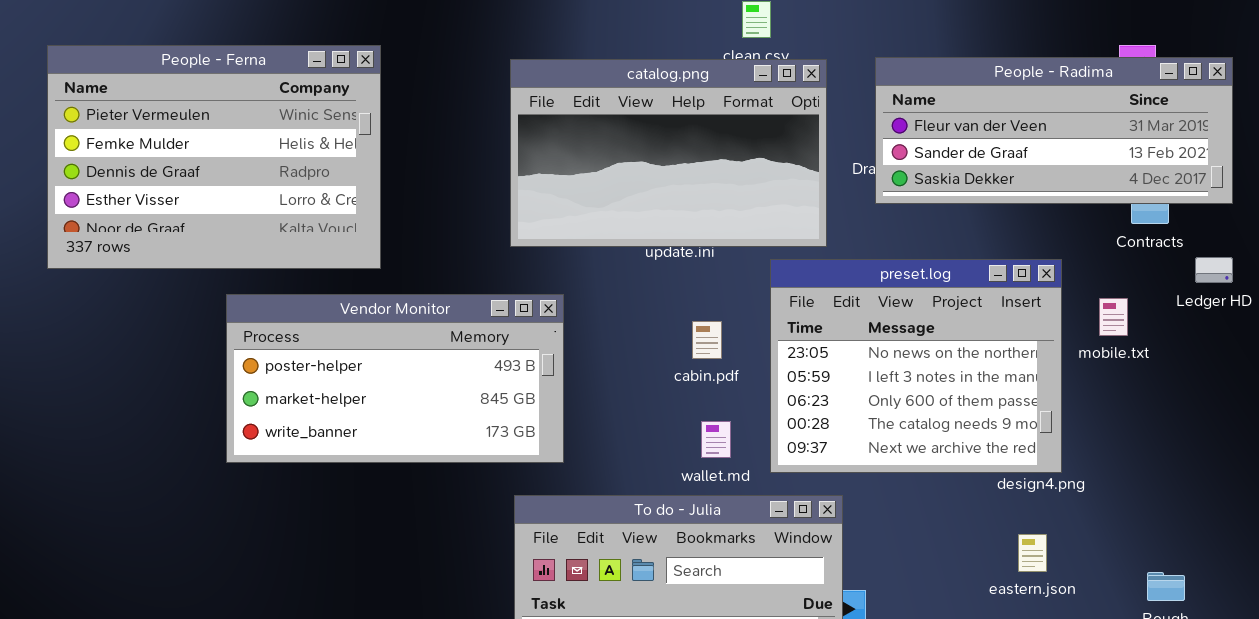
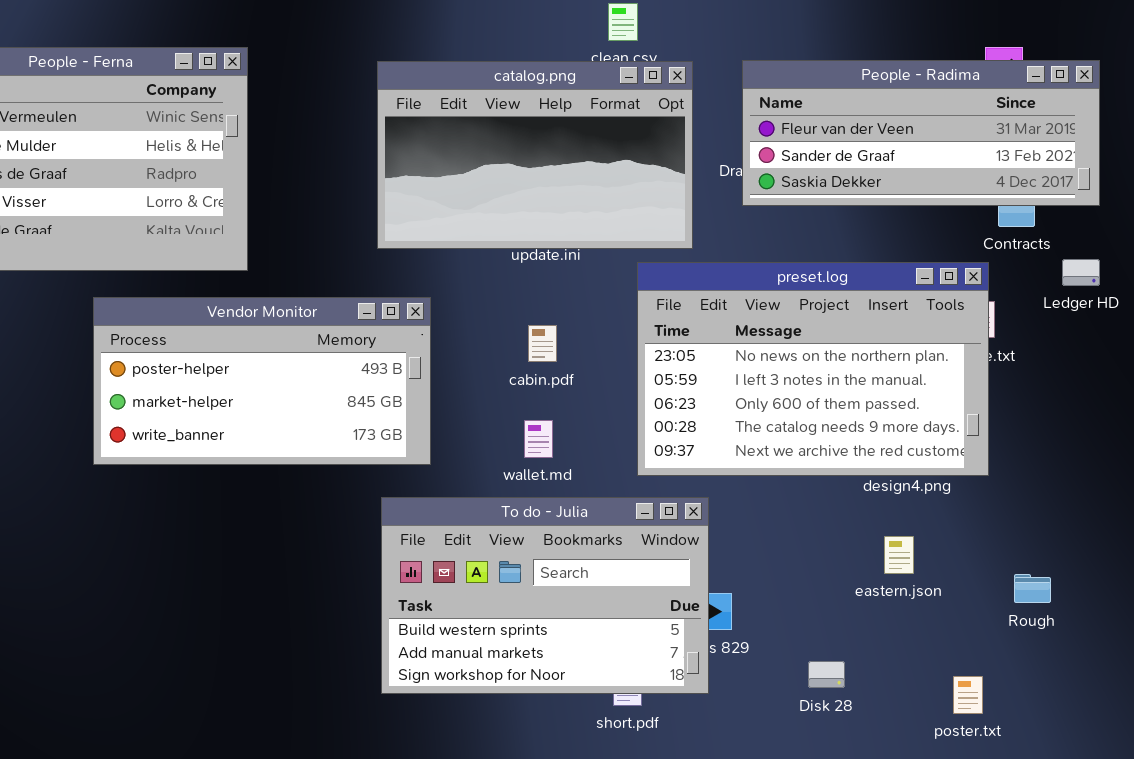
preset.log: [770,259,1062,473] -> [637,262,989,476], resized
cabin.pdf: [692,321,722,359] -> [528,325,557,362], moved
wallet.md: [701,421,731,458] -> [524,420,553,458], moved

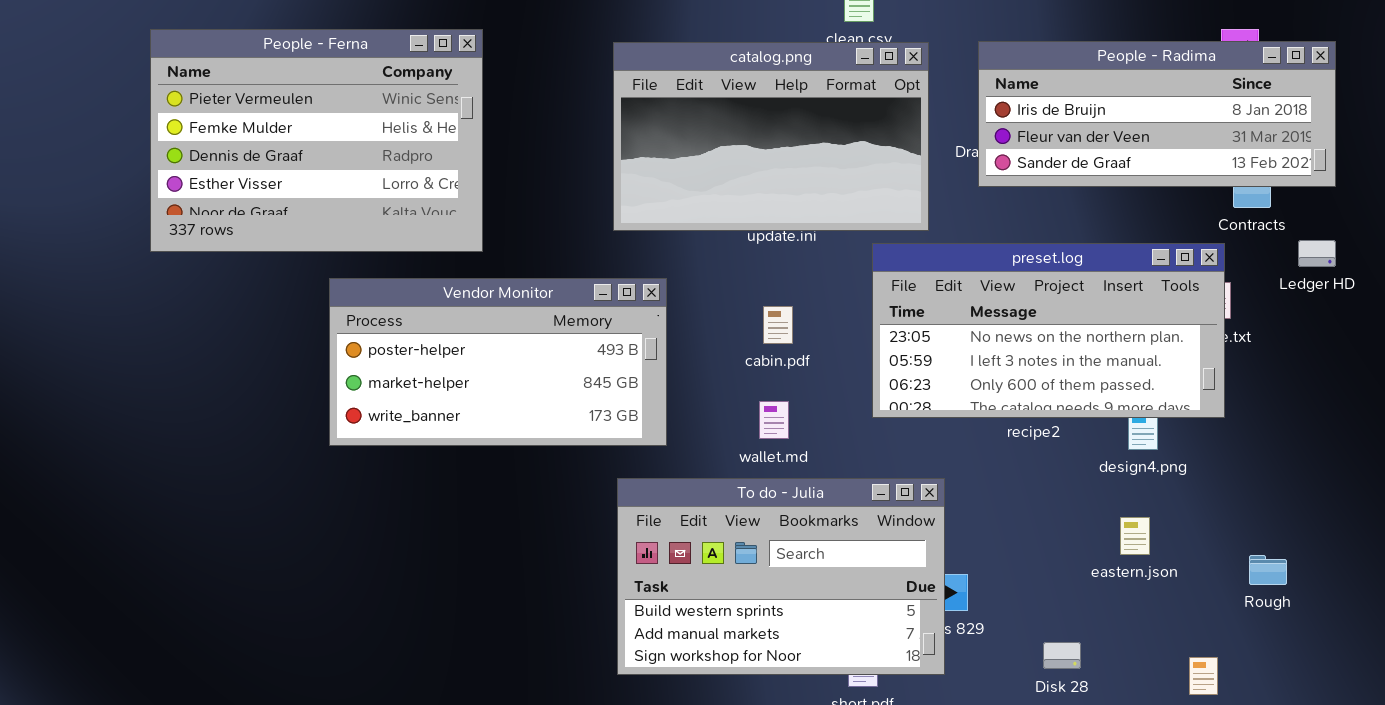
People - Radima: [742,60,1100,206] -> [978,41,1336,187], scrolled up 1 row
preset.log: [637,262,989,476] -> [872,243,1225,418], resized

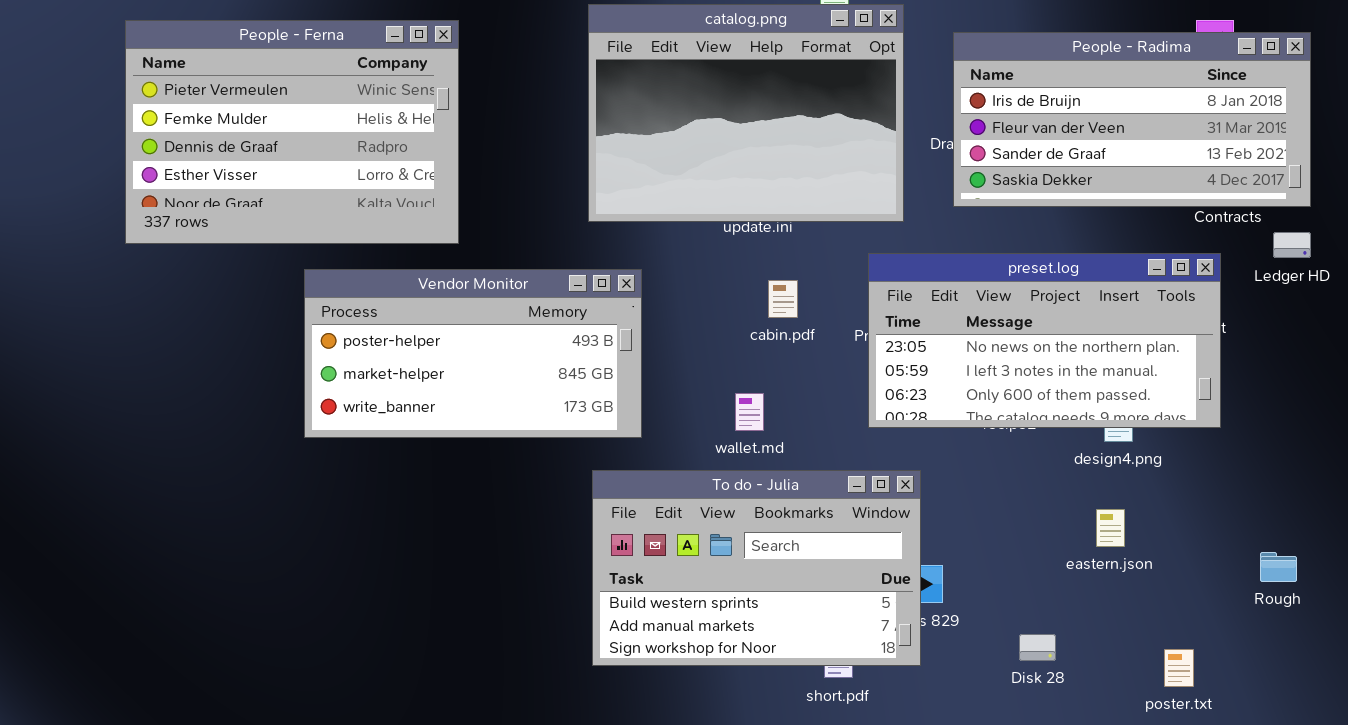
People - Radima: [978,41,1336,187] -> [953,32,1311,207], resized
catalog.png: [613,42,929,231] -> [588,4,904,222], resized
preset.log: [872,243,1225,418] -> [868,253,1221,428], moved
cabin.pdf: [763,306,793,344] -> [768,280,798,318], moved
Rough: [1249,555,1287,585] -> [1260,552,1297,582], moved

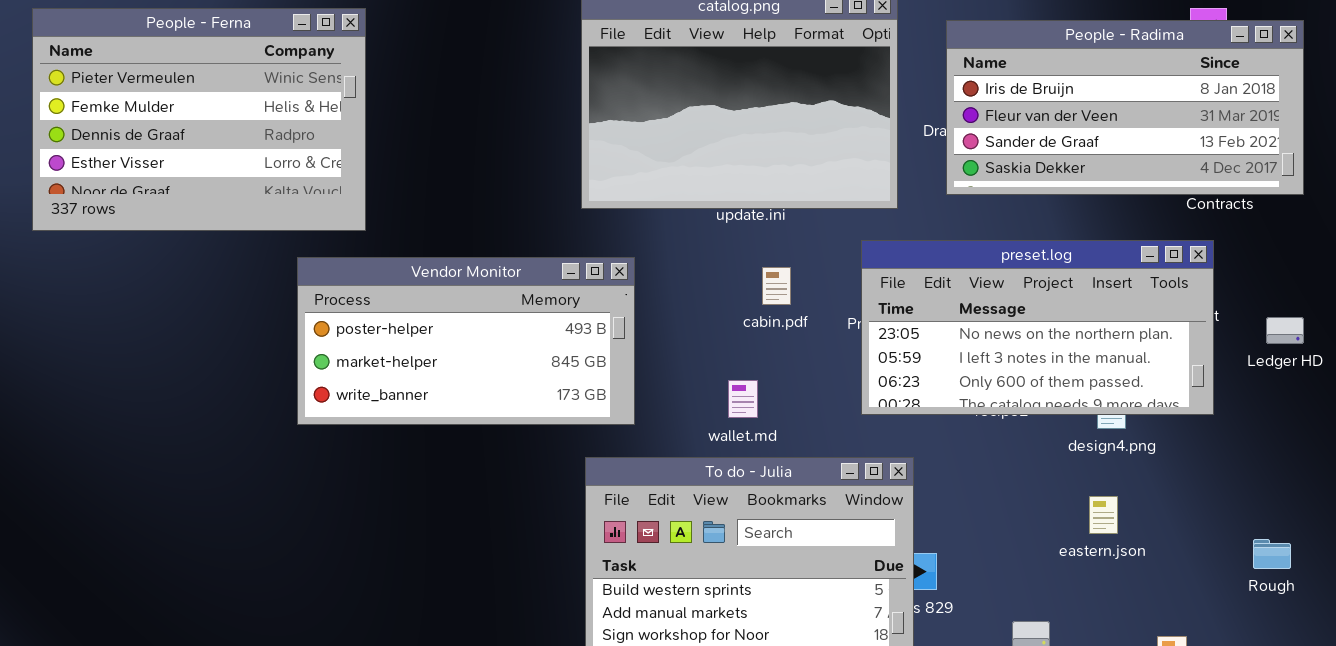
People - Ferna: [125,20,459,244] -> [32,8,366,231], moved
Ledger HD: [1273,232,1311,258] -> [1266,317,1304,344], moved

